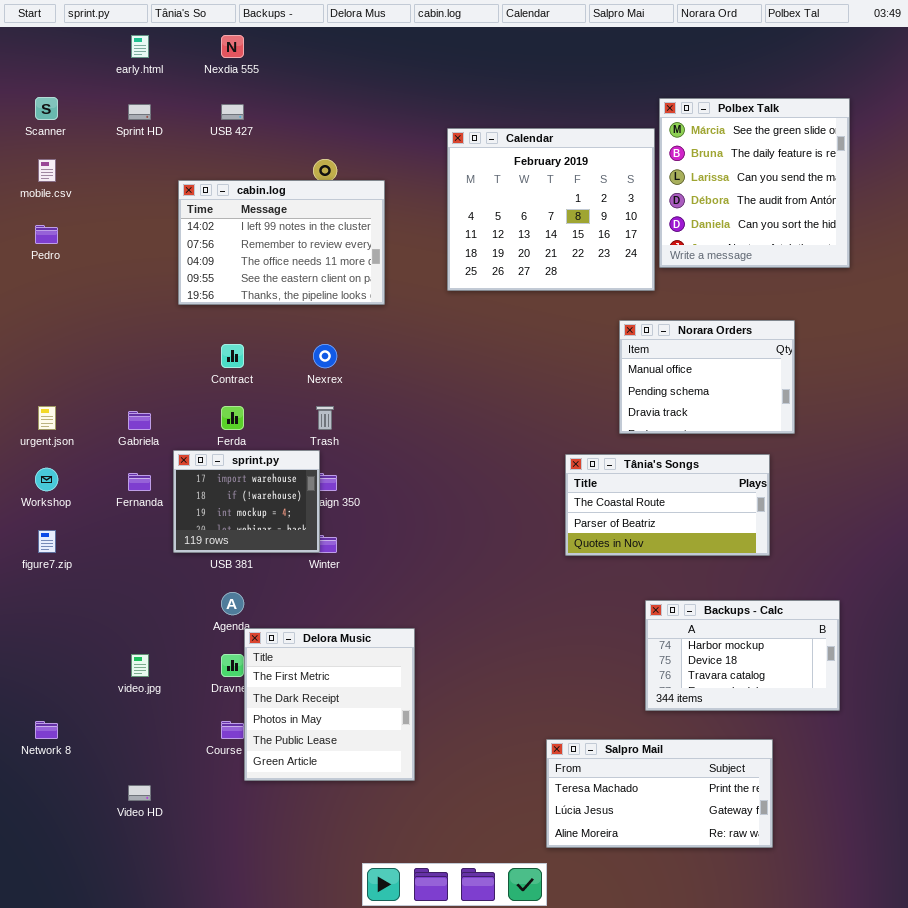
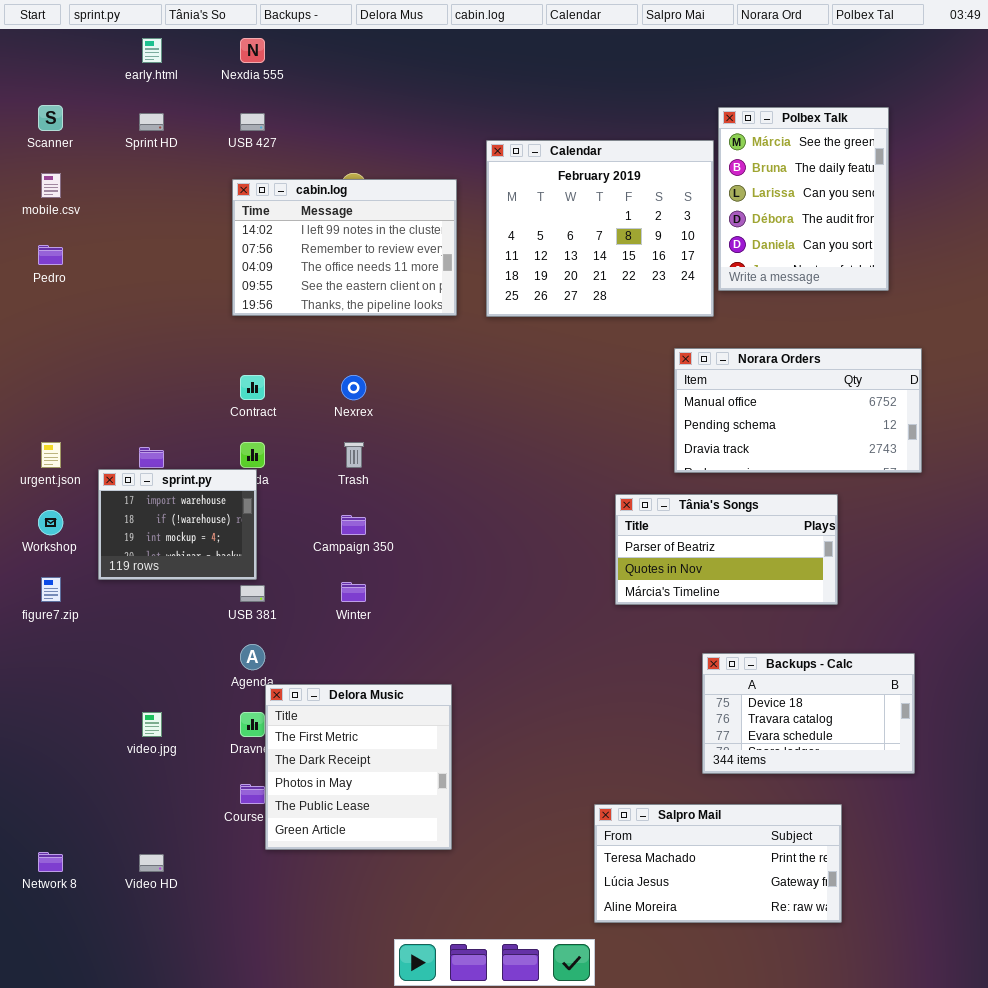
Polbex Talk: [659,98,850,268] -> [718,107,889,291], resized
cabin.log: [178,180,385,305] -> [232,179,457,316], moved
Norara Orders: [619,320,795,434] -> [674,348,922,473], resized
sprint.py: [173,450,320,553] -> [98,469,257,580], moved
Tânia's Songs: [565,454,770,556] -> [615,494,838,605], scrolled down 1 row
Backups - Calc: [645,600,840,711] -> [702,653,915,774], scrolled down 1 row
Network 8: [35,721,58,739] -> [38,852,63,872], moved

